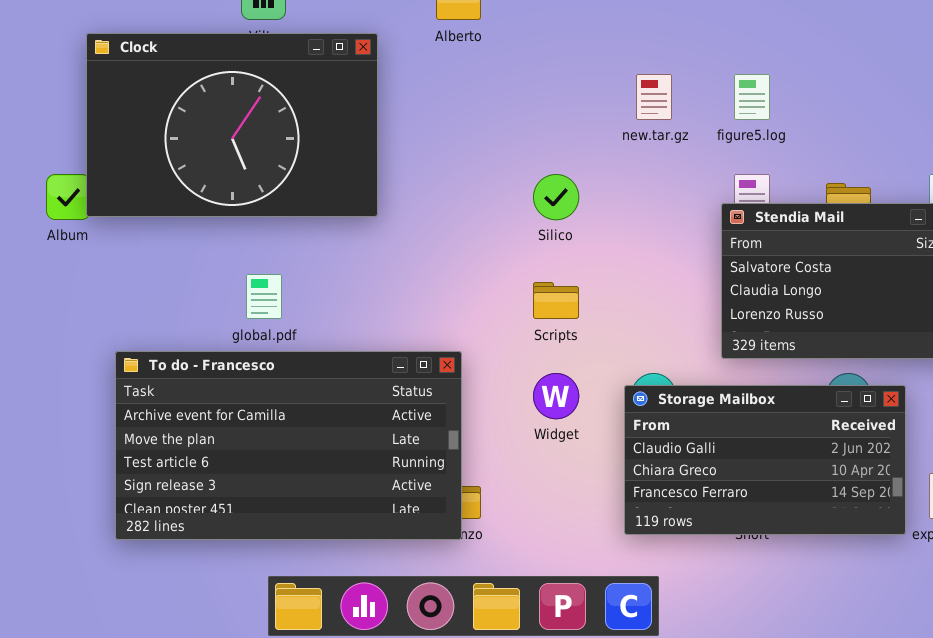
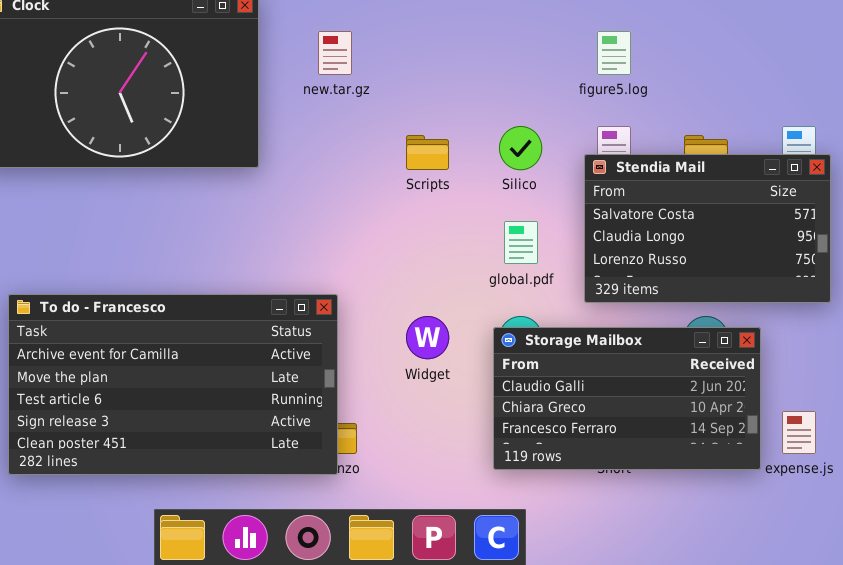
new.tar.gz: [636,74,672,120] -> [318,31,352,75], moved
Silico: [533,174,579,220] -> [499,126,542,170], moved
global.pdf: [246,274,282,319] -> [504,221,538,264], moved
Scripts: [533,282,579,319] -> [406,135,449,170], moved

